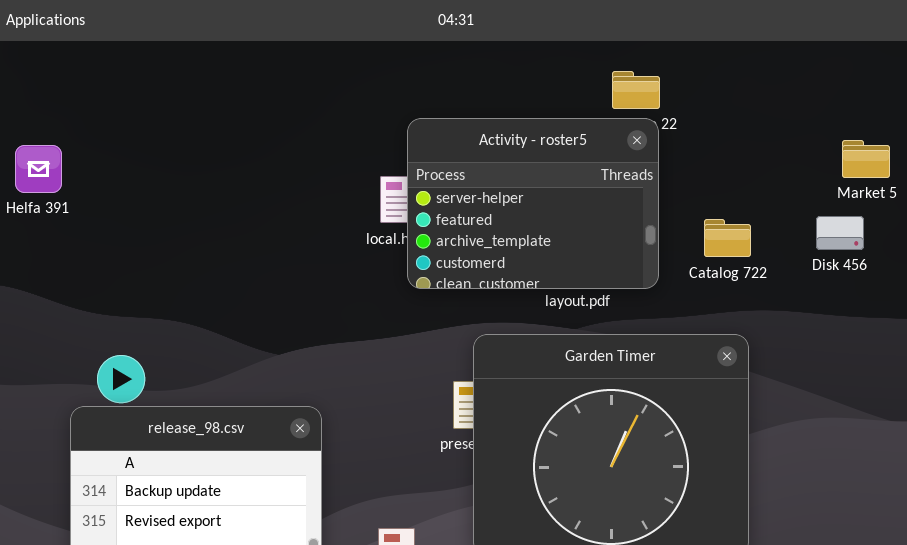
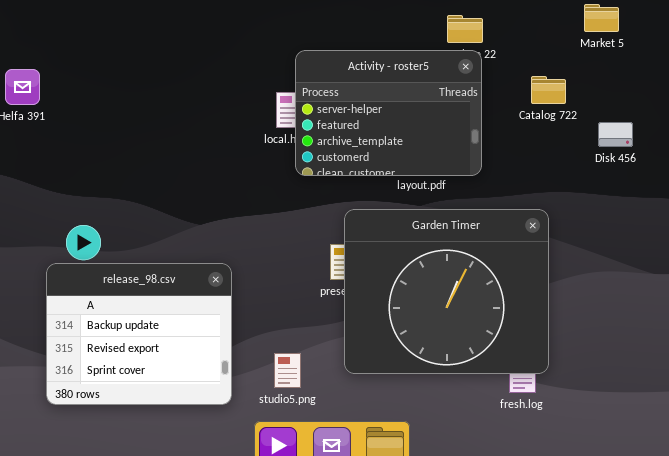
Market 5: [842,140,890,178] -> [584,4,619,32], moved
Catalog 722: [704,219,751,257] -> [531,76,566,104], moved

